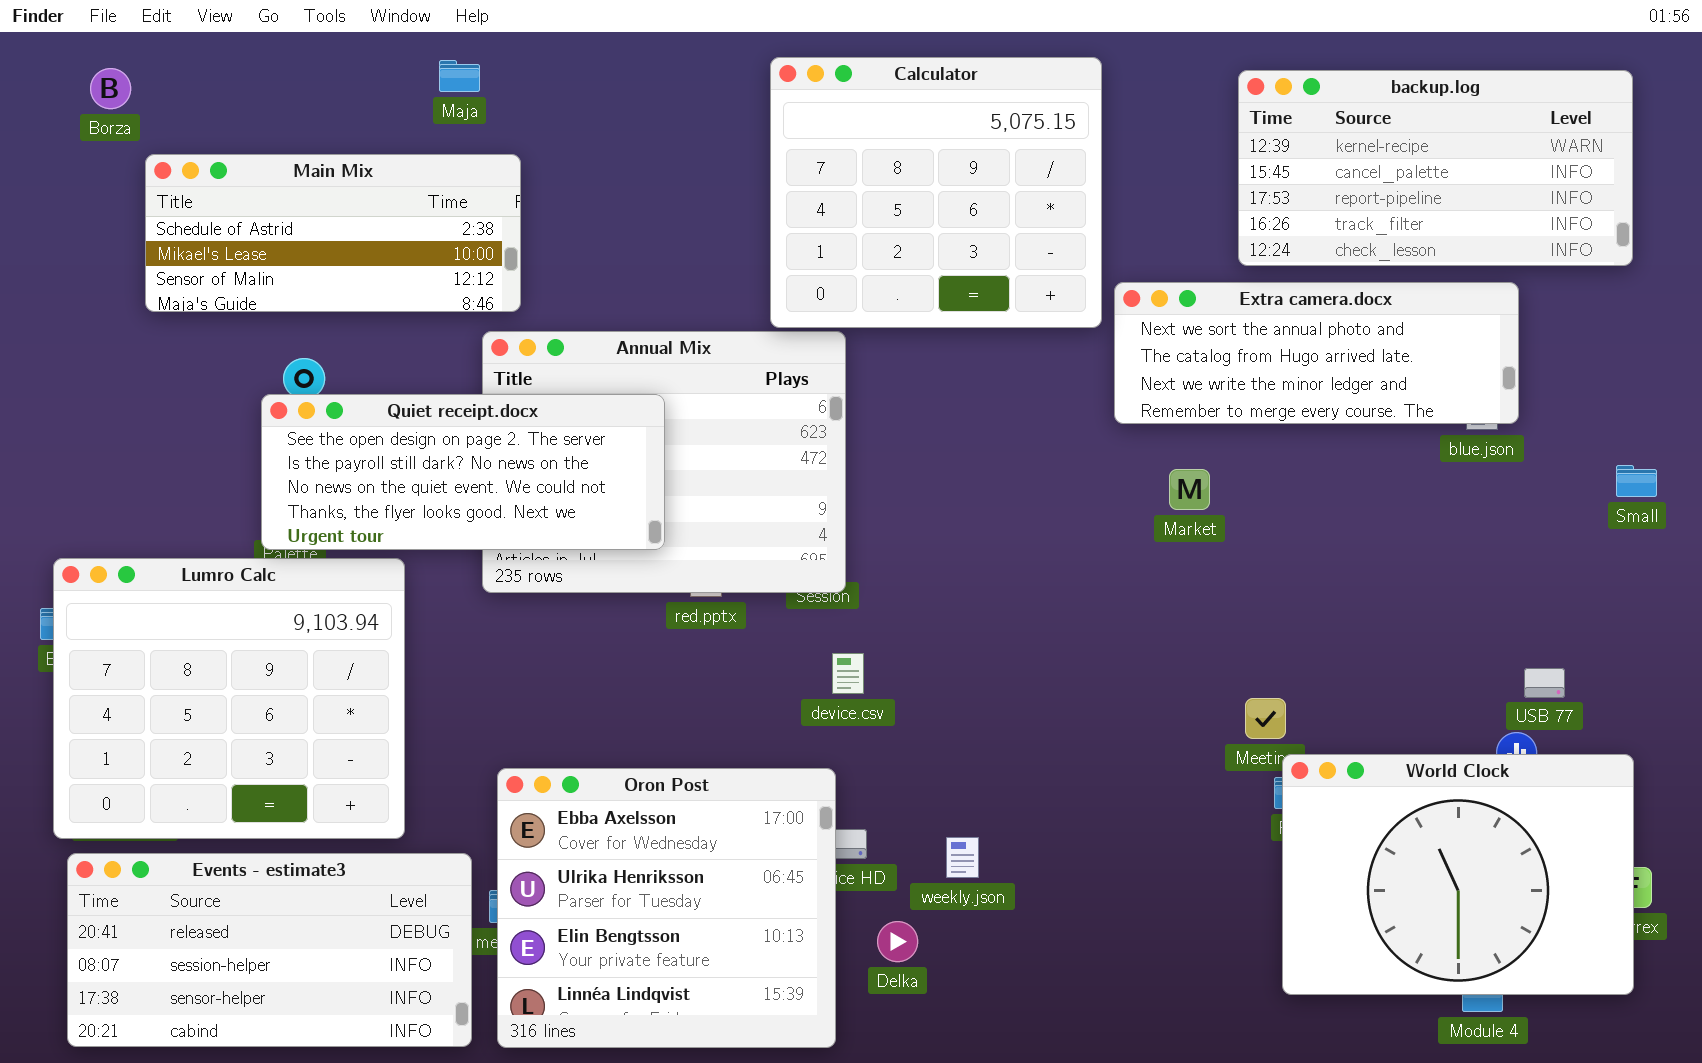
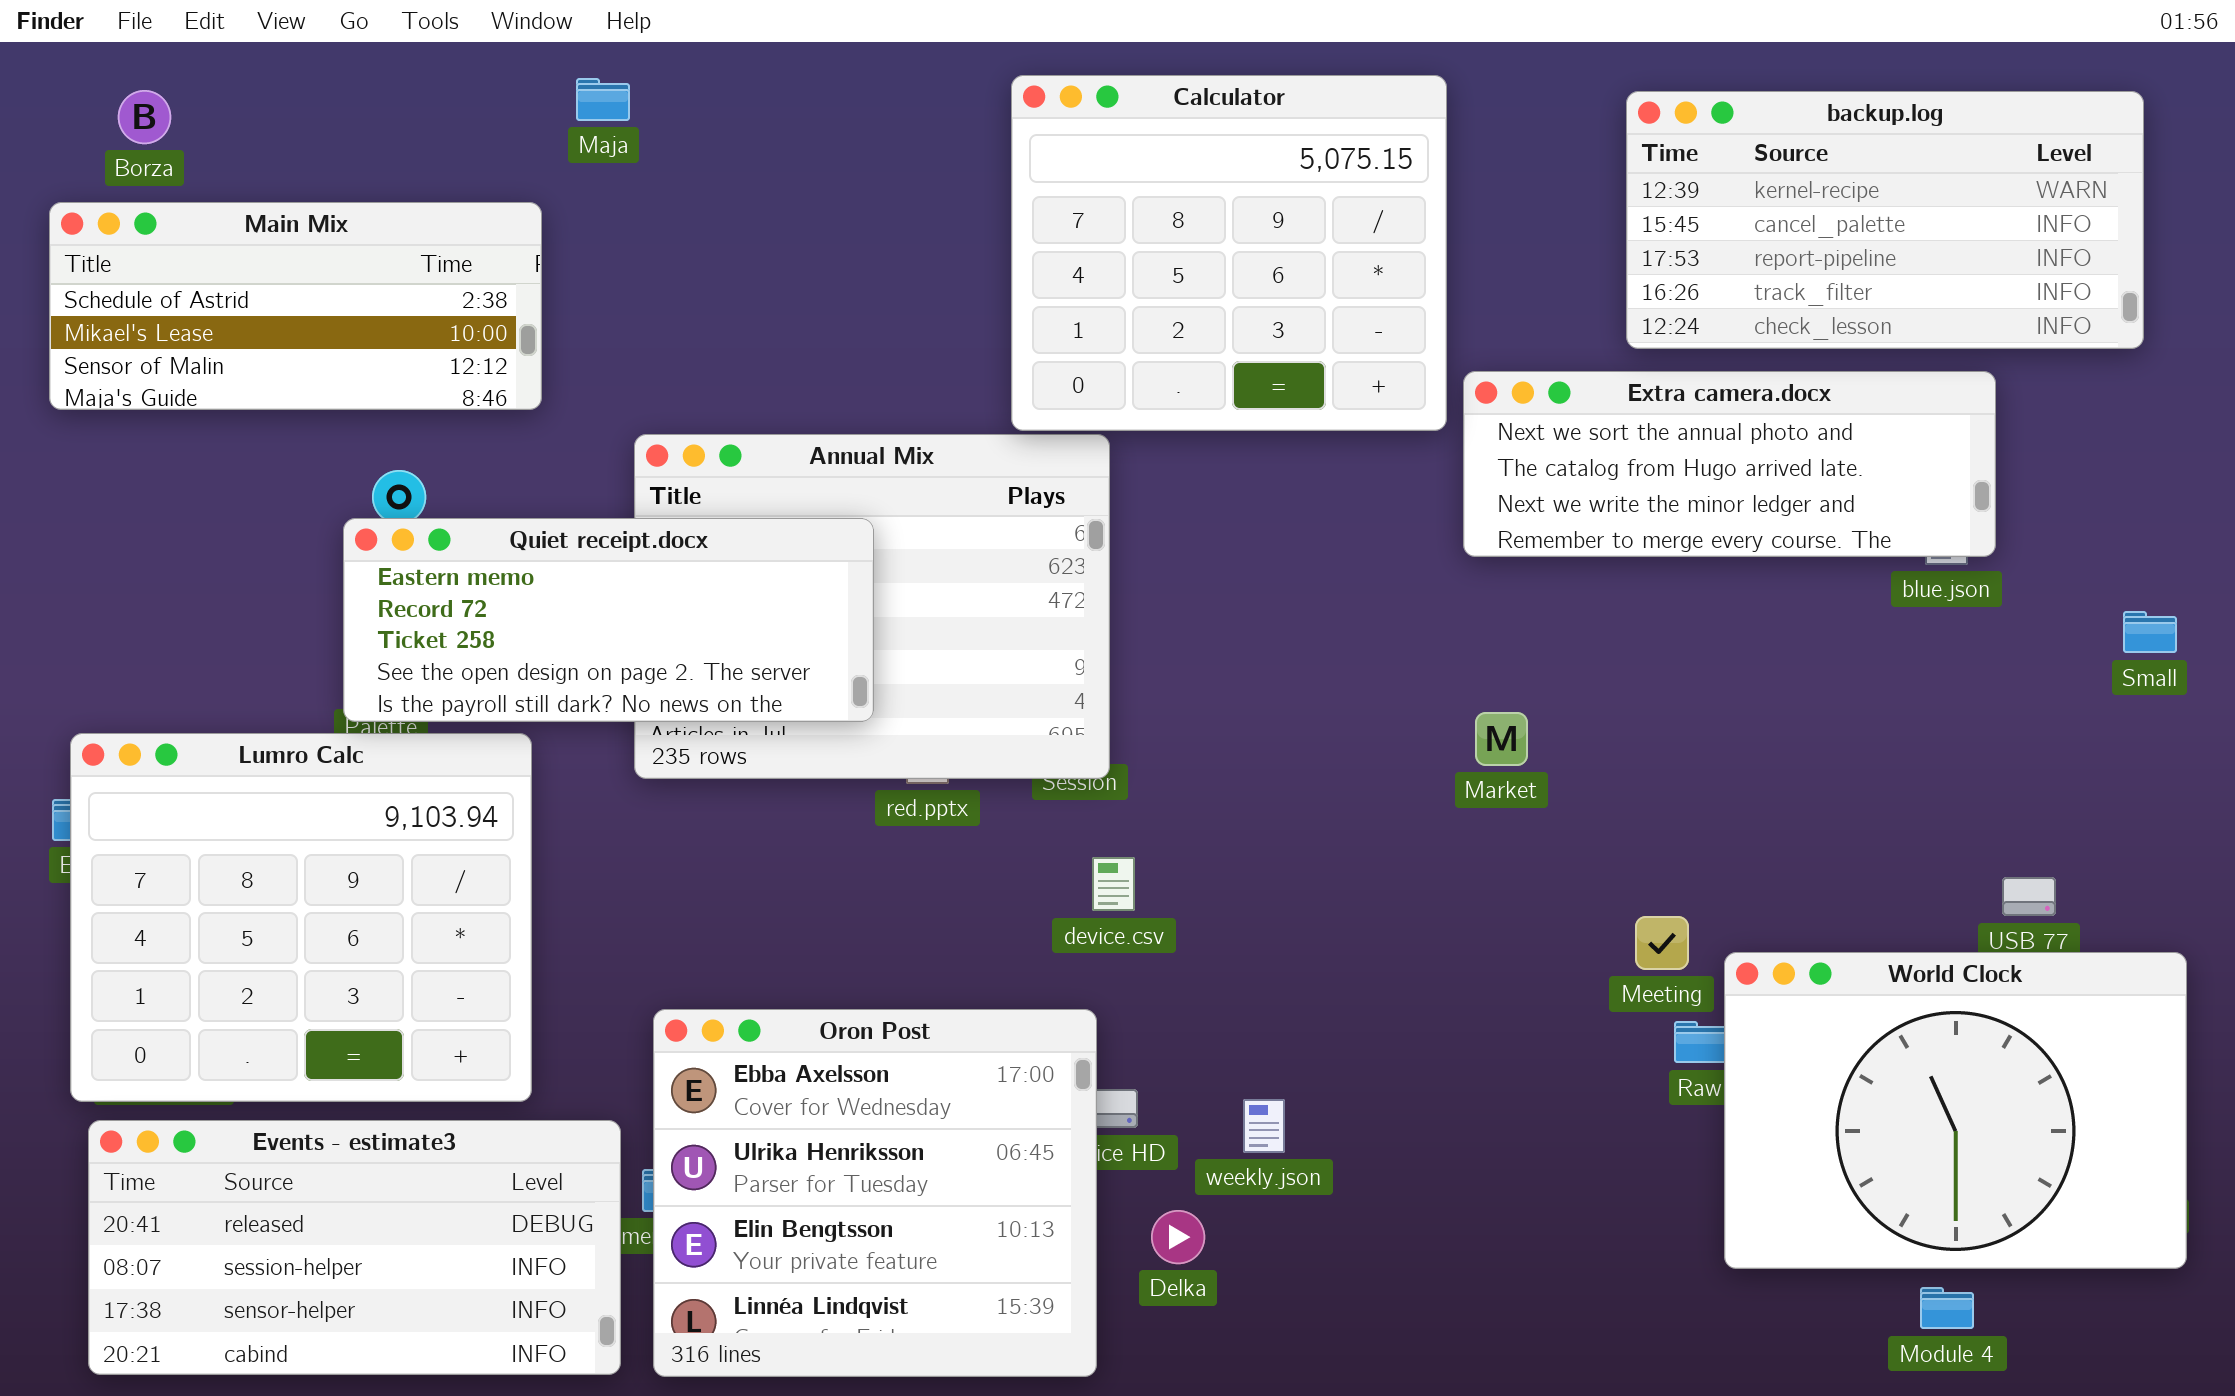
Main Mix: [145,154,521,312] -> [49,202,542,410], moved
Quiet receipt.docx: [261,394,665,550] -> [343,518,874,722], scrolled up 3 rows
Market: [1169,469,1210,510] -> [1475,712,1528,766], moved
World Clock: [1282,754,1634,995] -> [1724,952,2187,1269], moved

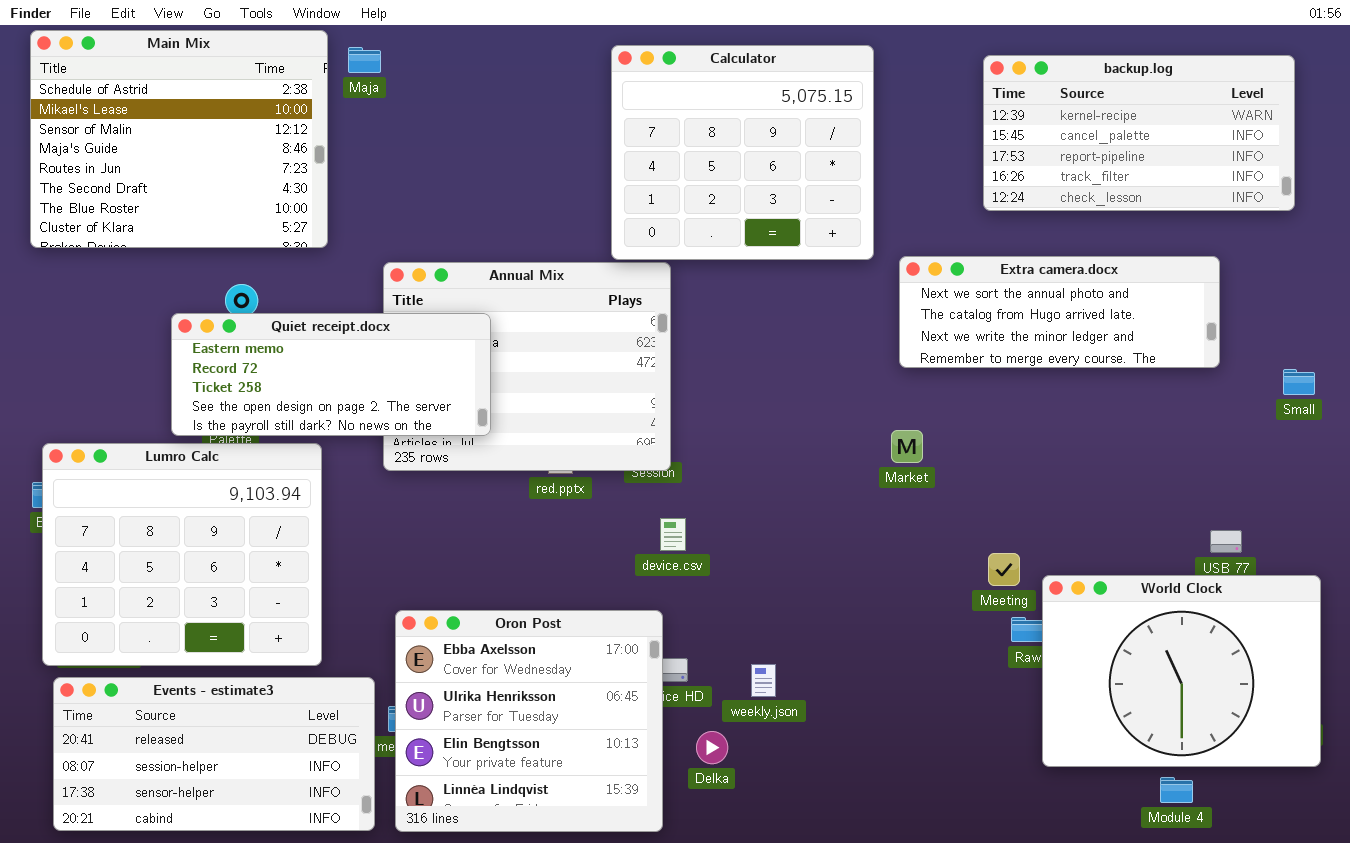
Main Mix: [49,202,542,410] -> [30,30,328,248], resized
Extra camera.docx: [1463,371,1996,557] -> [899,256,1220,368], moved
Quiet receipt.docx: [343,518,874,722] -> [171,313,491,436], moved

